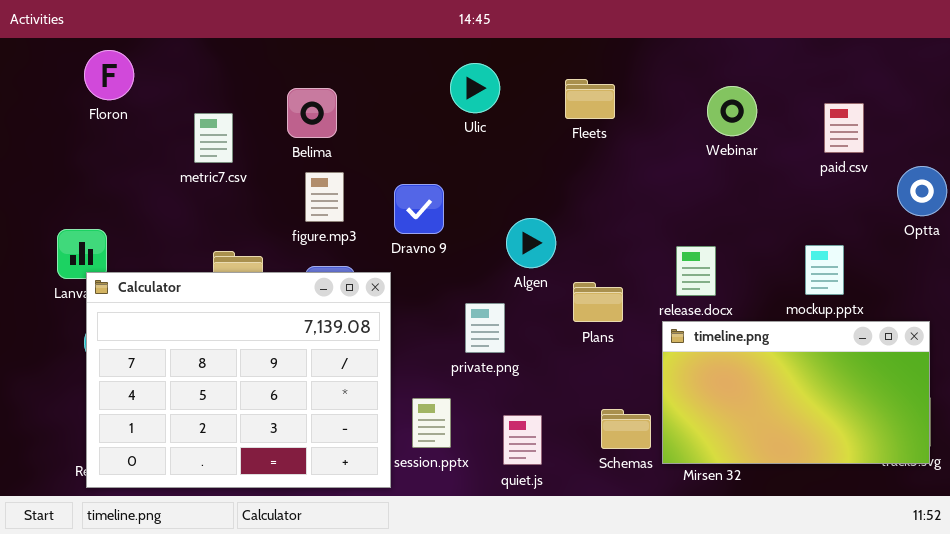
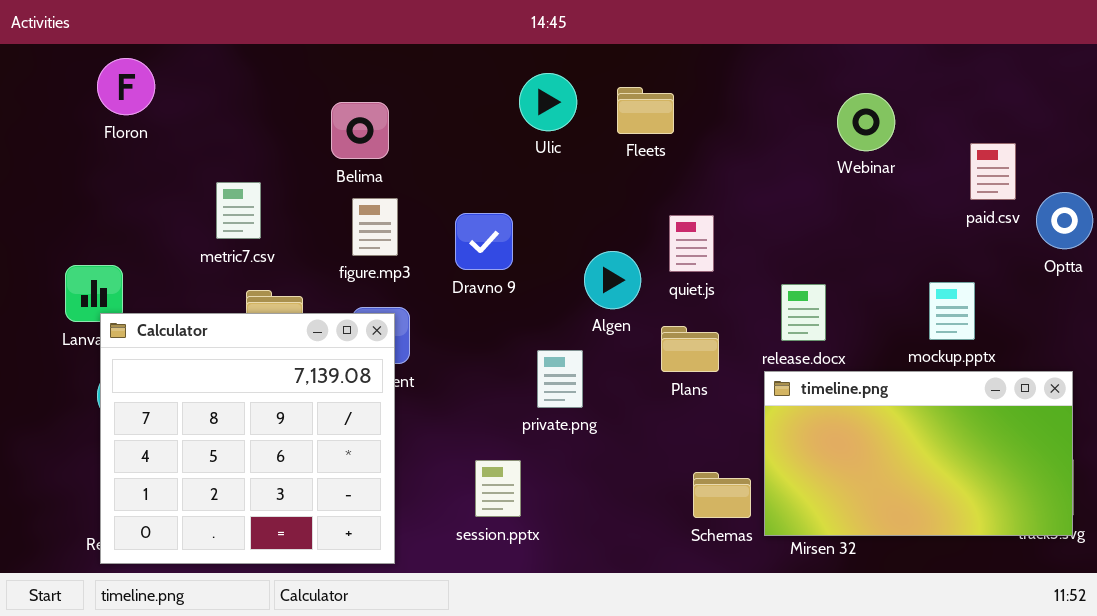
Fleets: [565,79,615,119] -> [617,87,674,134], moved
Webinar: [707,86,757,136] -> [837,93,895,151], moved
paid.csv: [824,103,864,153] -> [970,143,1016,200], moved
metric7.csv: [194,113,233,163] -> [216,182,261,239], moved
Calculator: [86,272,391,488] -> [100,313,395,564], resized
quiet.js: [503,415,542,465] -> [669,215,714,272], moved

